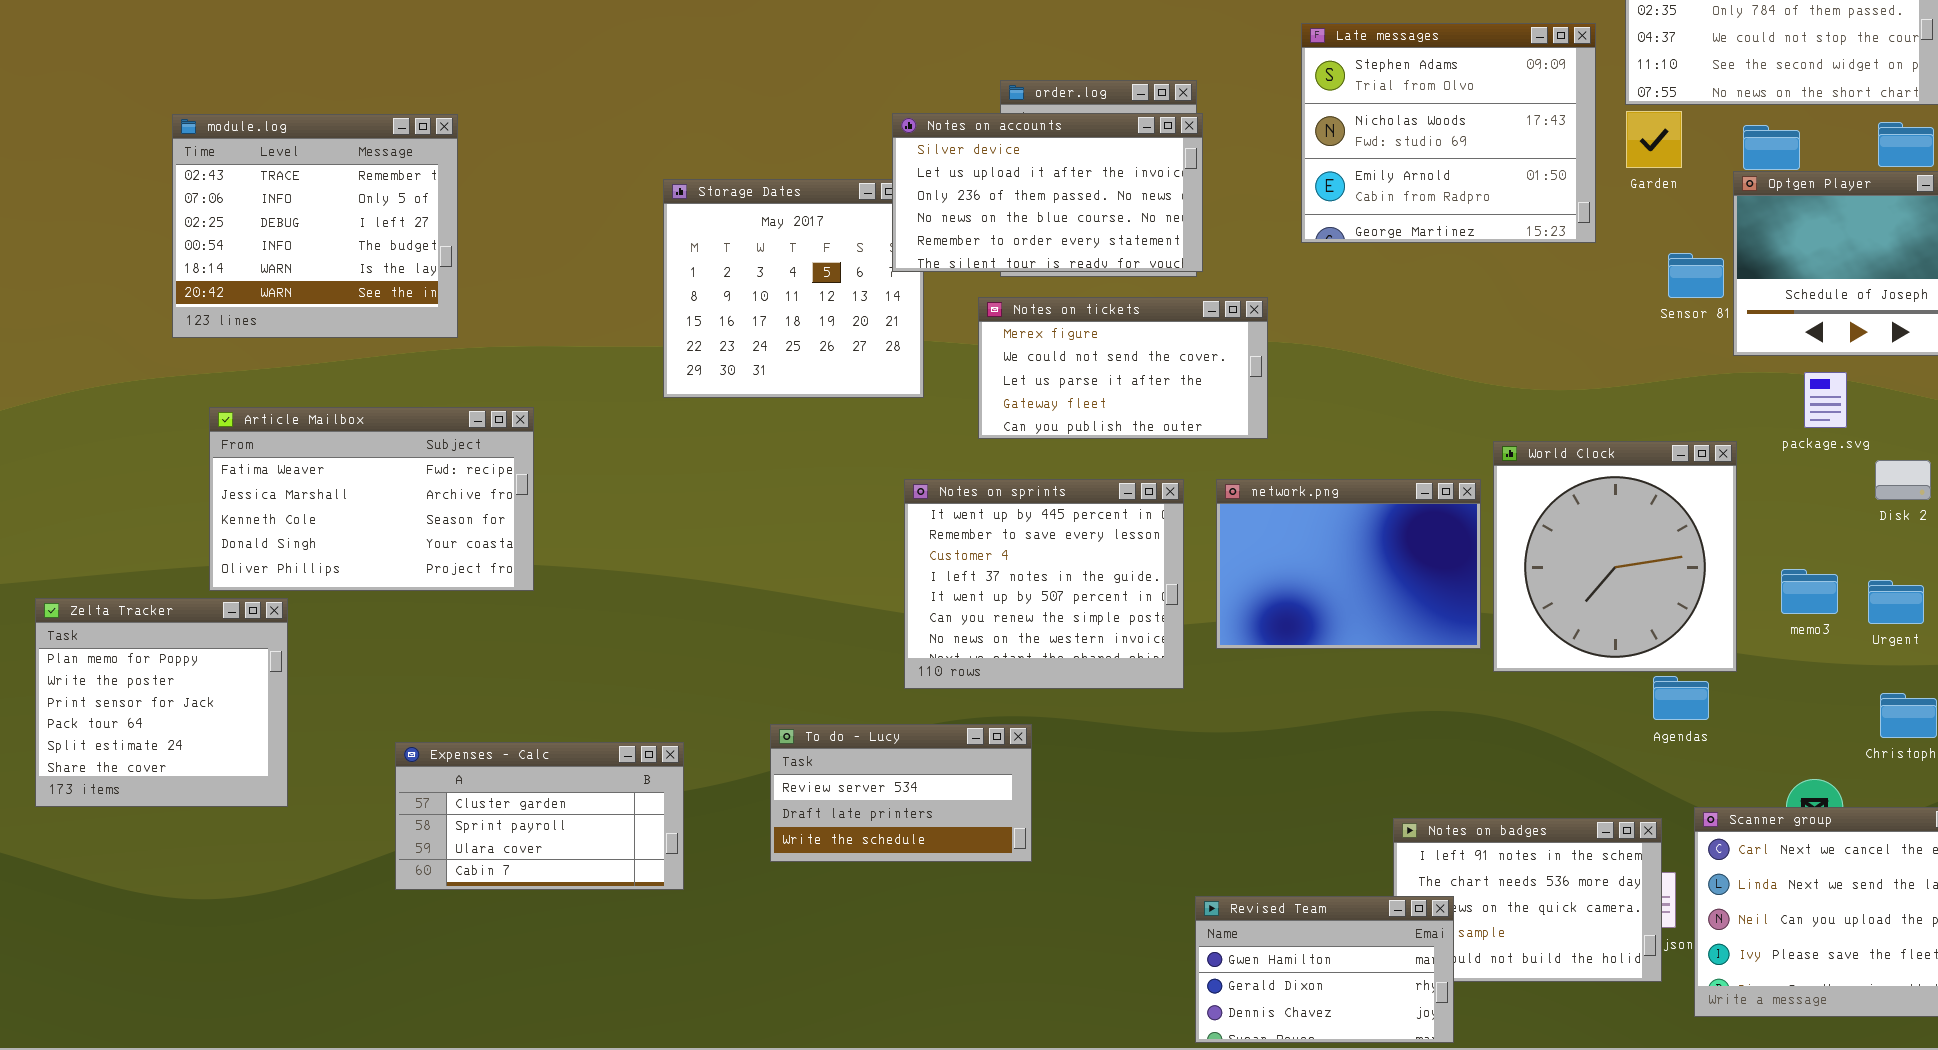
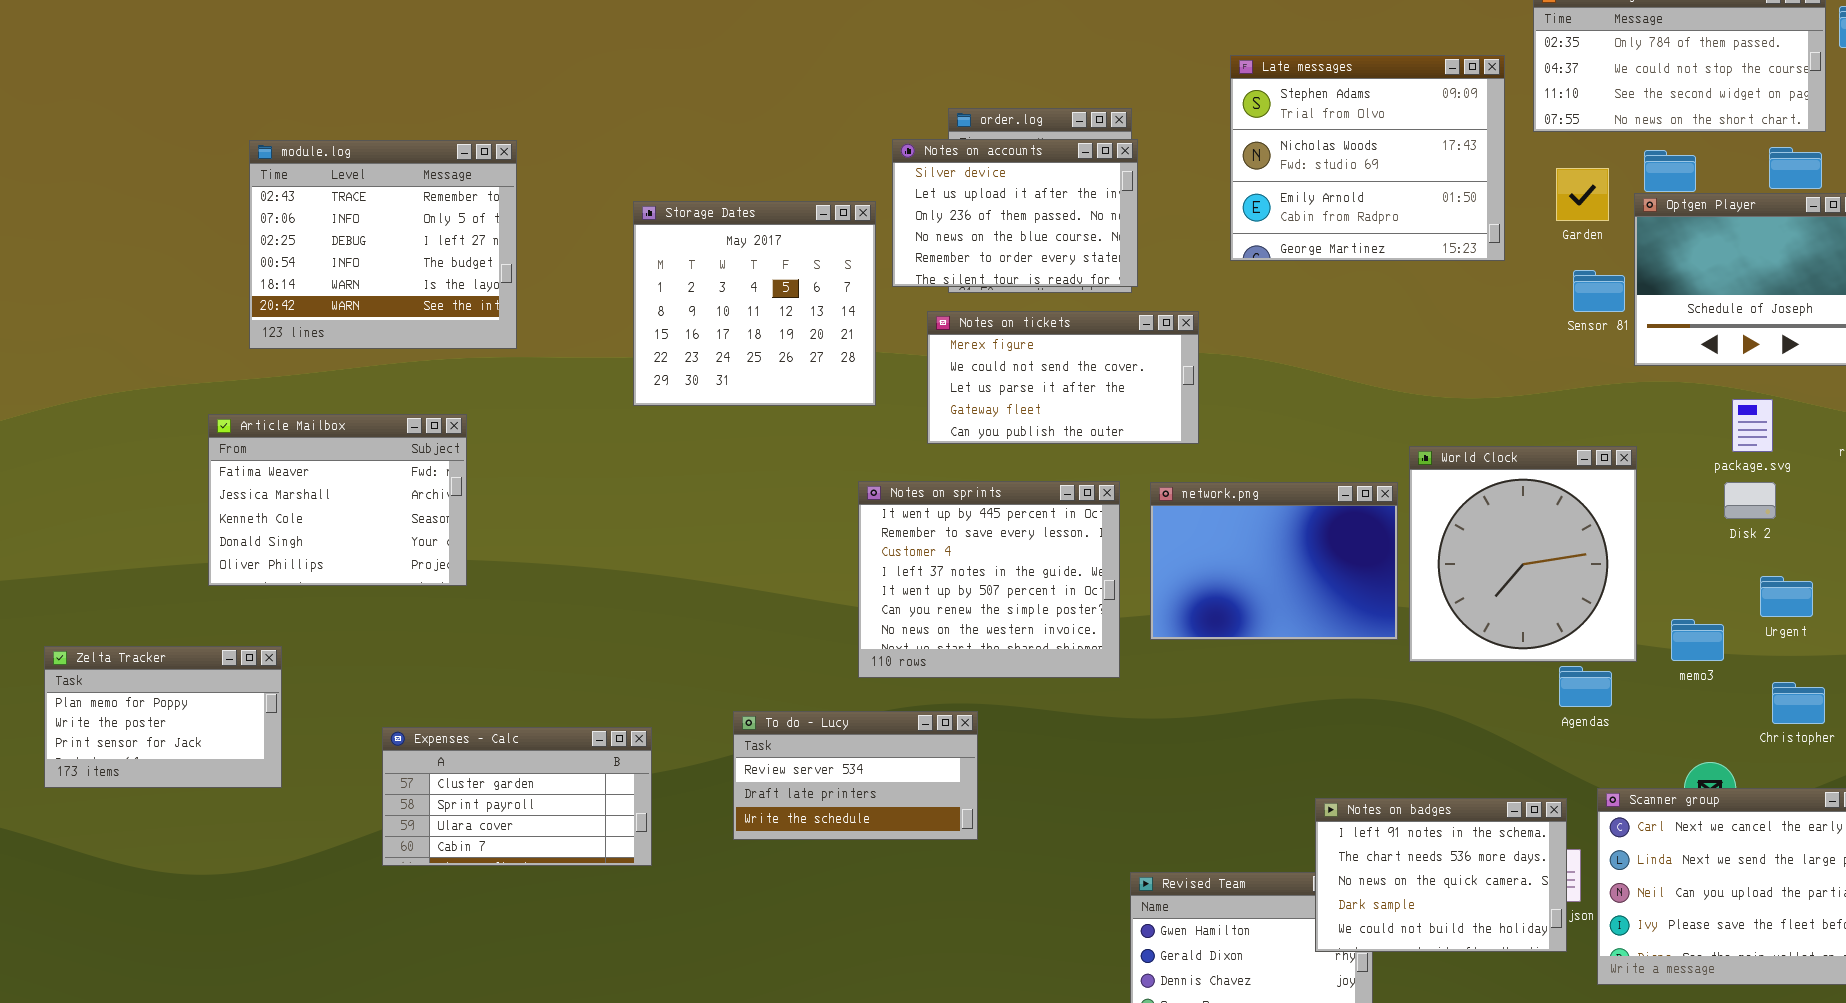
Garden: [1626,111,1682,168] -> [1556,168,1609,221], moved
Notes on accounts: [892,113,1203,272] -> [892,139,1138,287], resized
module.log: [172,114,458,338] -> [249,140,517,349], moved
package.svg: [1804,372,1847,428] -> [1732,399,1773,452], moved
Article Mailbox: [209,407,534,591] -> [208,414,467,586], resized
Disk 2: [1875,460,1931,500] -> [1724,482,1776,519], moved
memo3: [1781,569,1838,614] -> [1671,619,1724,661], moved
Zelta Tracker: [35,598,288,807] -> [44,646,282,788], resized
Notes on badges: [1393,818,1662,982] -> [1315,798,1567,952], raised

